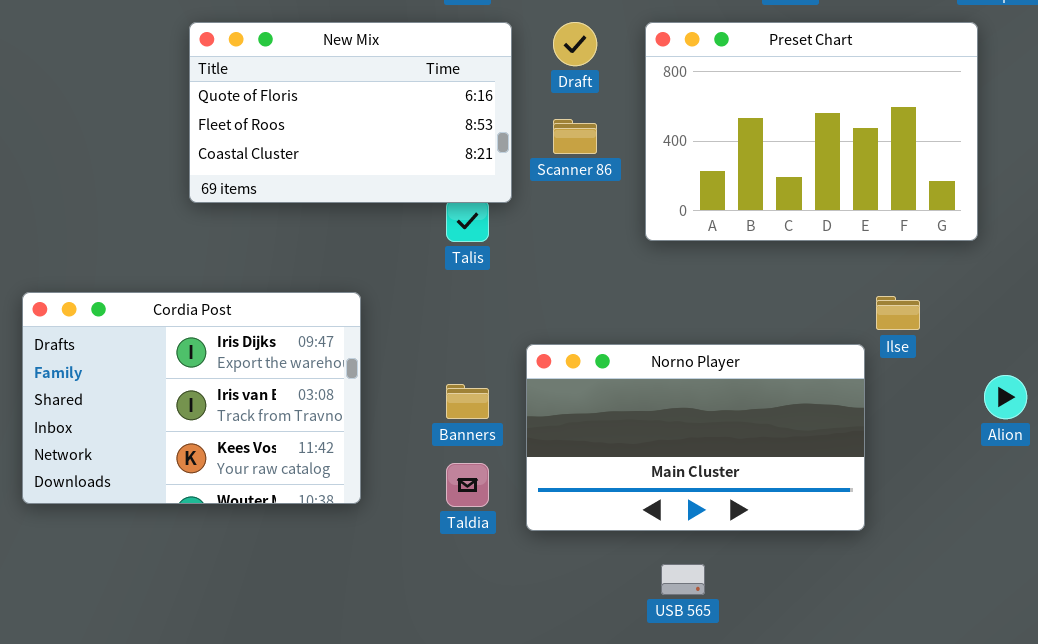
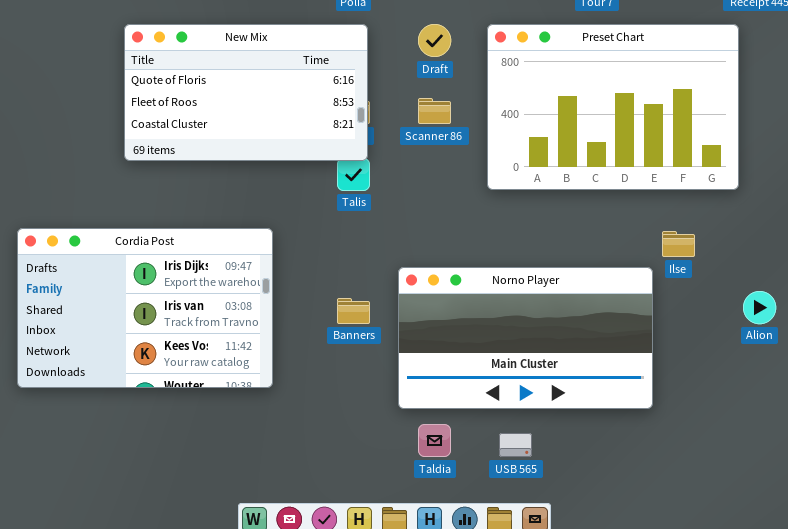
New Mix: [189,22,512,203] -> [124,24,368,161], moved
Taldia: [446,463,489,507] -> [418,424,451,457], moved

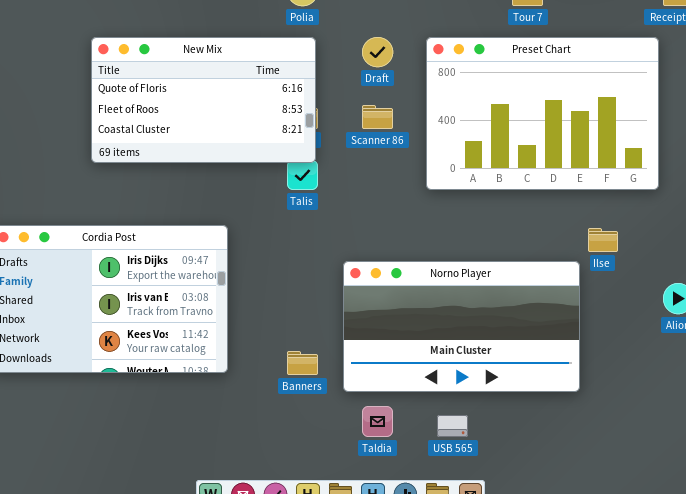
Banners: [337,298,370,324] -> [287,351,318,375], moved

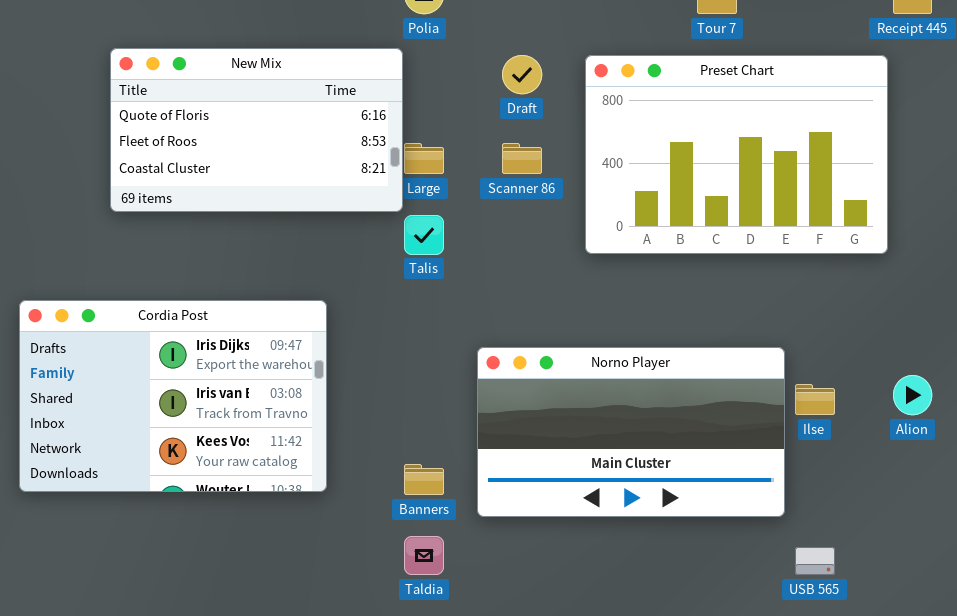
New Mix: [91,37,316,163] -> [110,48,403,212], moved
Ilse: [588,228,618,252] -> [795,384,835,415], moved
Taldia: [362,406,393,437] -> [404,536,444,575], moved
USB 565: [437,415,468,437] -> [795,547,835,575], moved

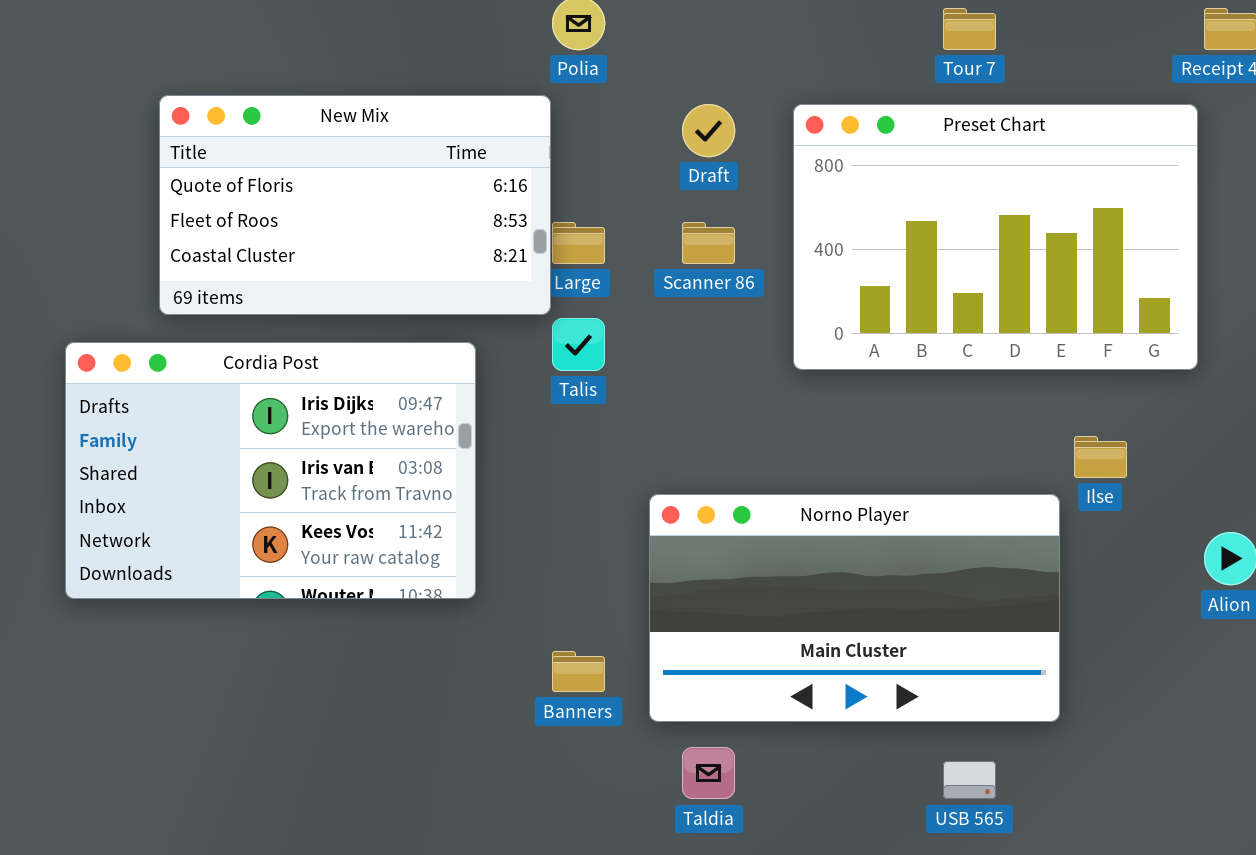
Cordia Post: [19,300,327,492] -> [65,342,476,599], moved
Ilse: [795,384,835,415] -> [1074,436,1127,478], moved
Taldia: [404,536,444,575] -> [682,747,735,799], moved
USB 565: [795,547,835,575] -> [943,761,996,799], moved

